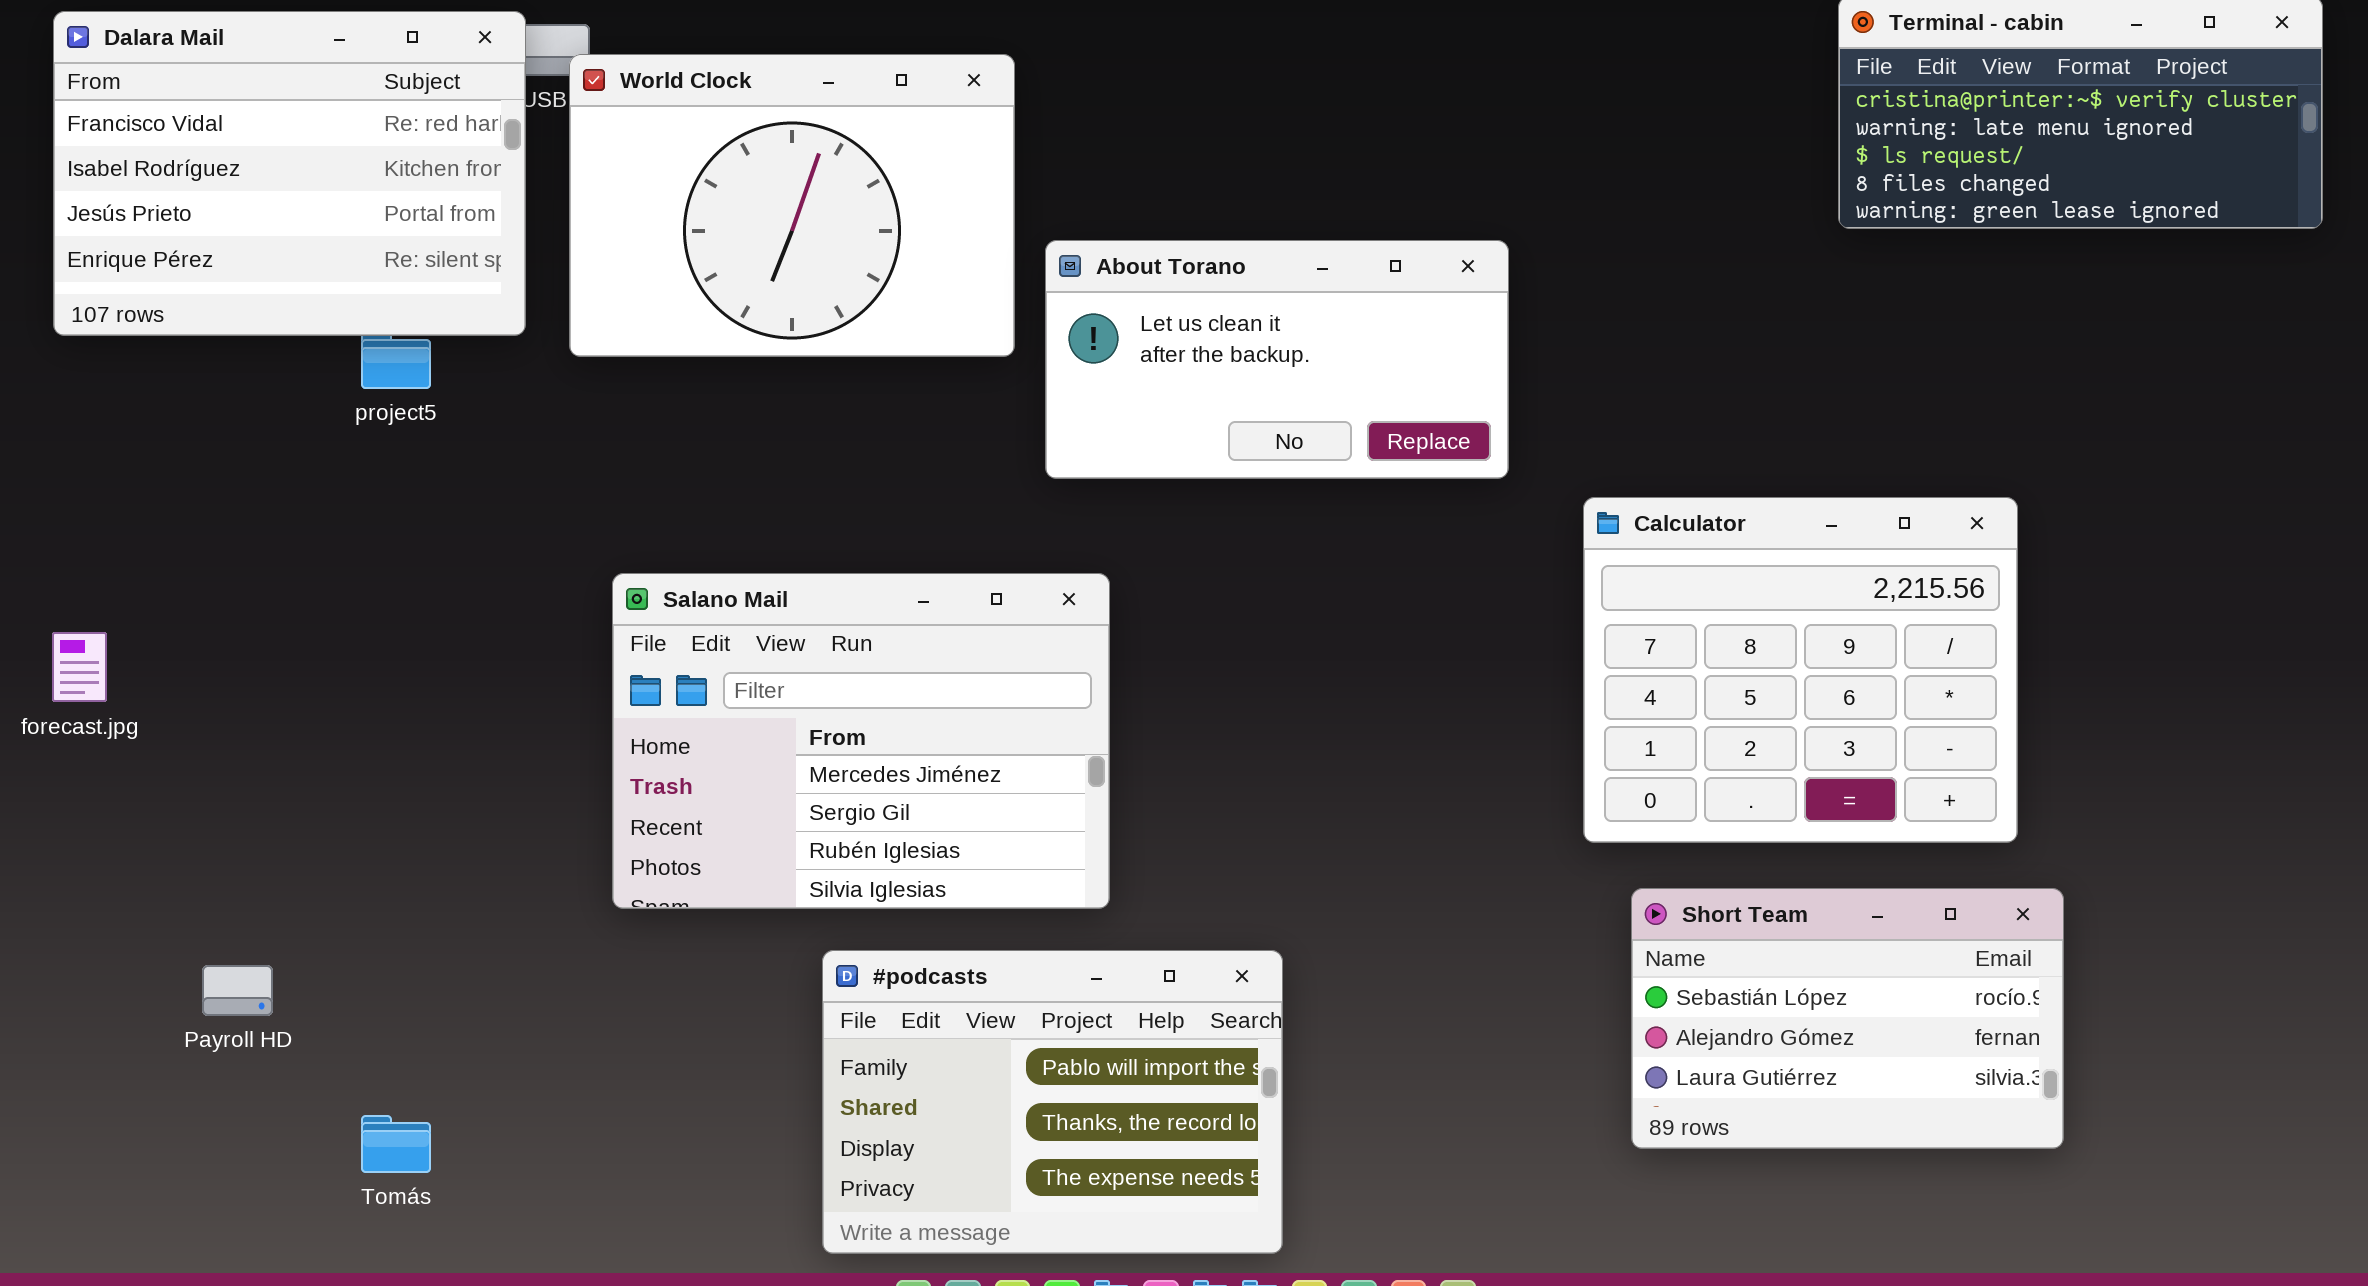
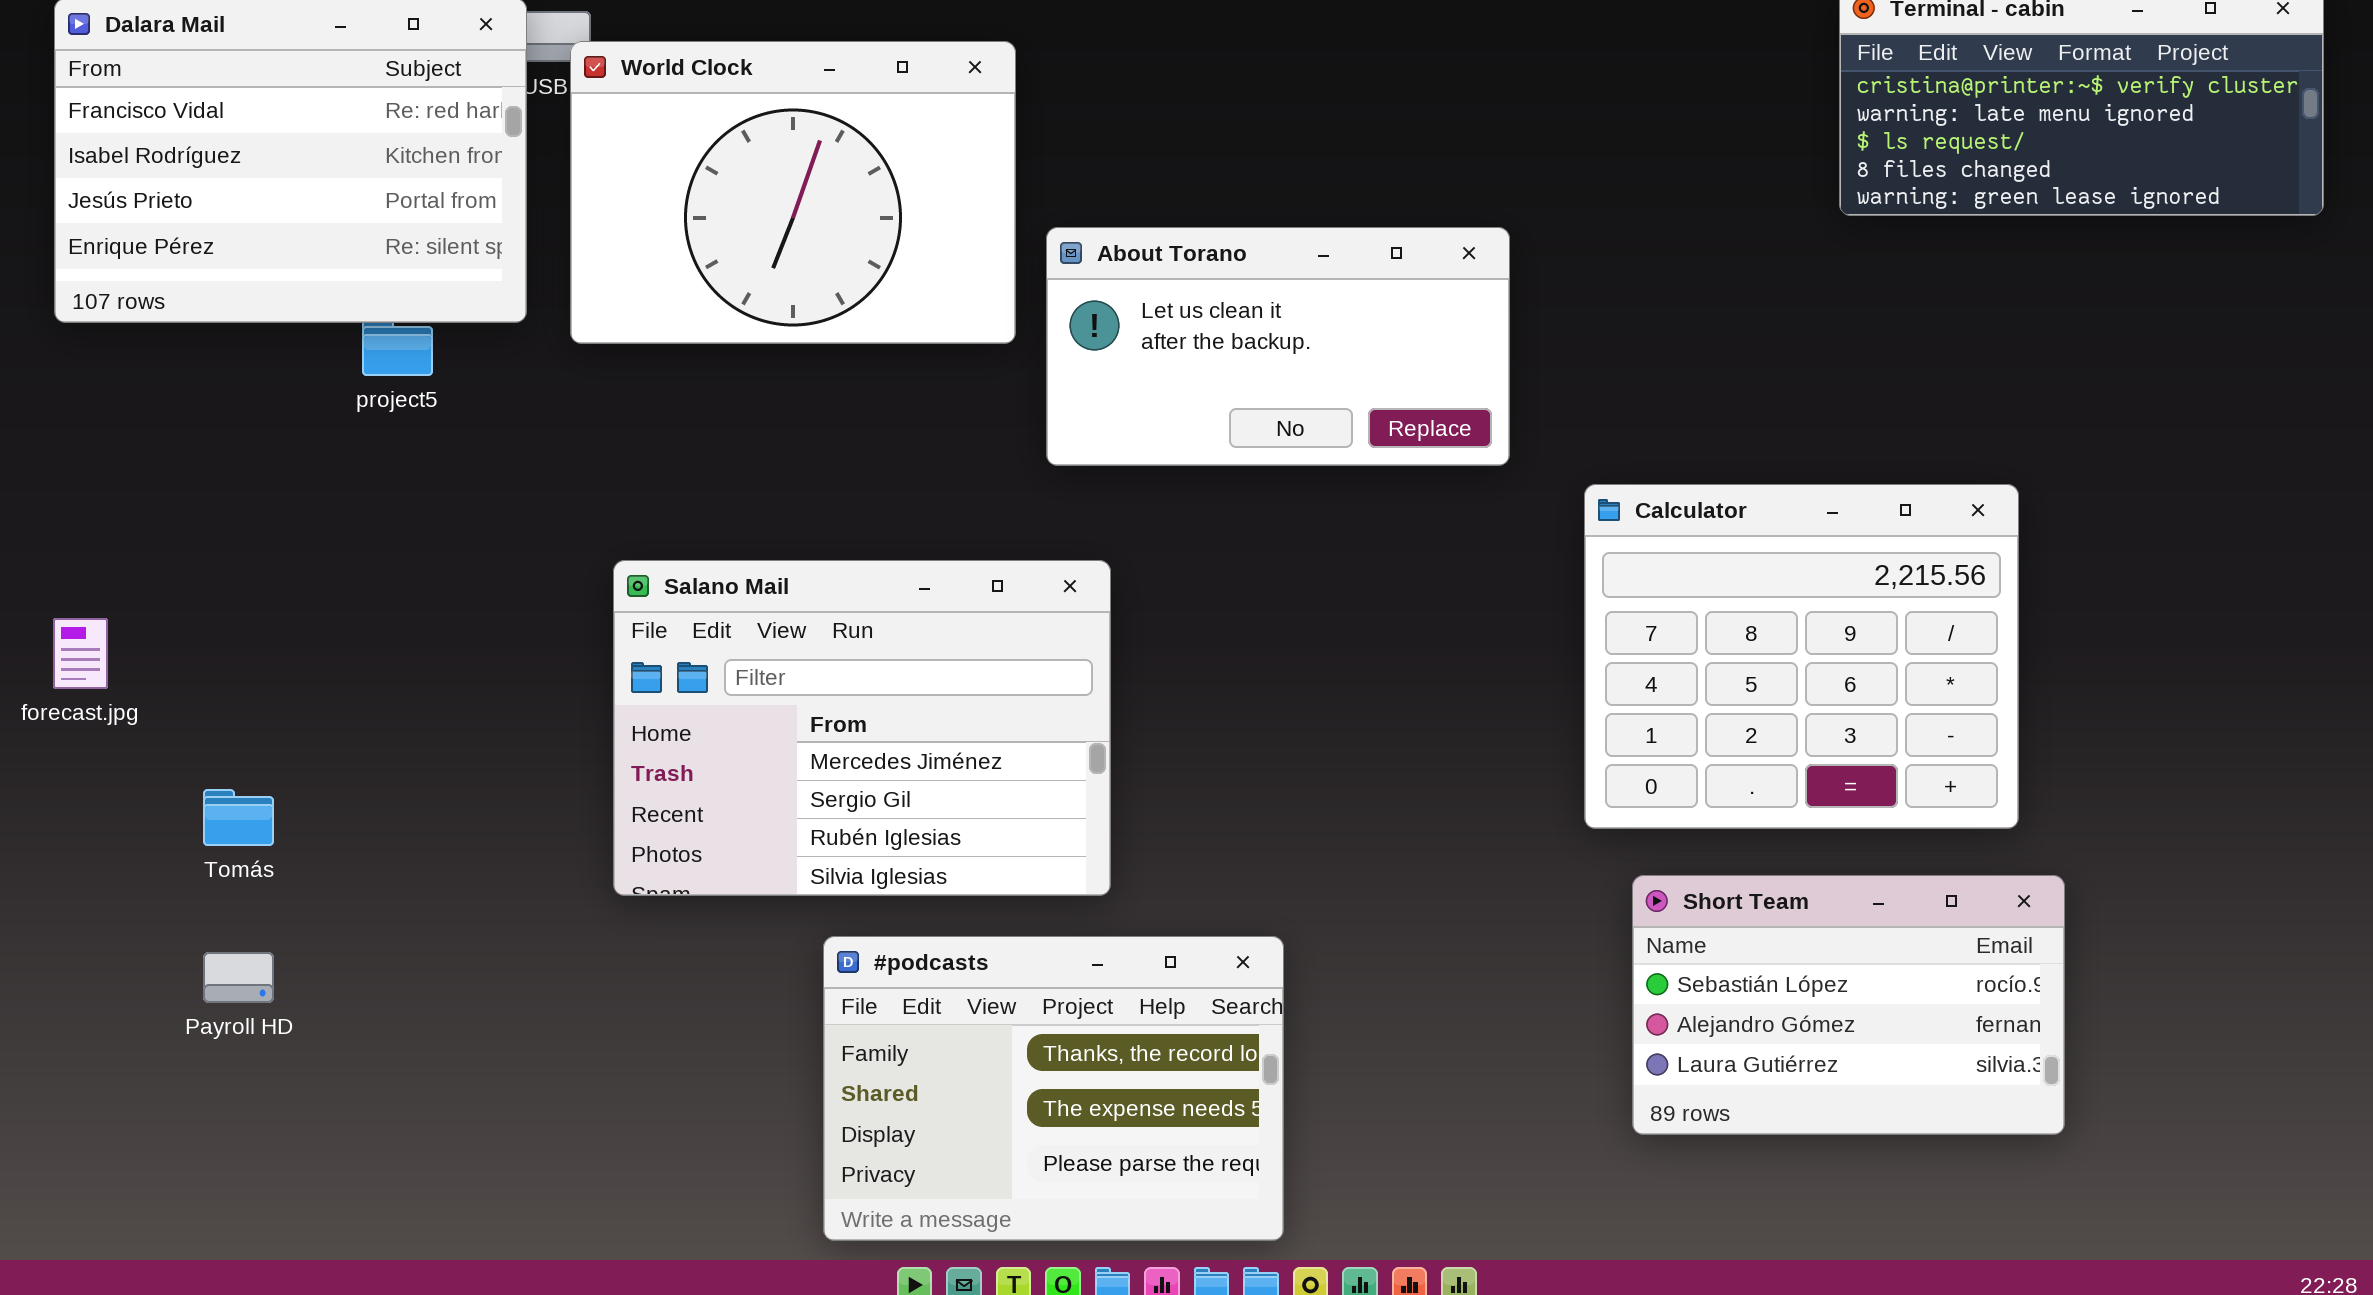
#podcasts: [822,950,1283,1254] -> [823,936,1284,1241], scrolled down 1 row
Tomás: [361,1115,431,1173] -> [203,789,274,846], moved

